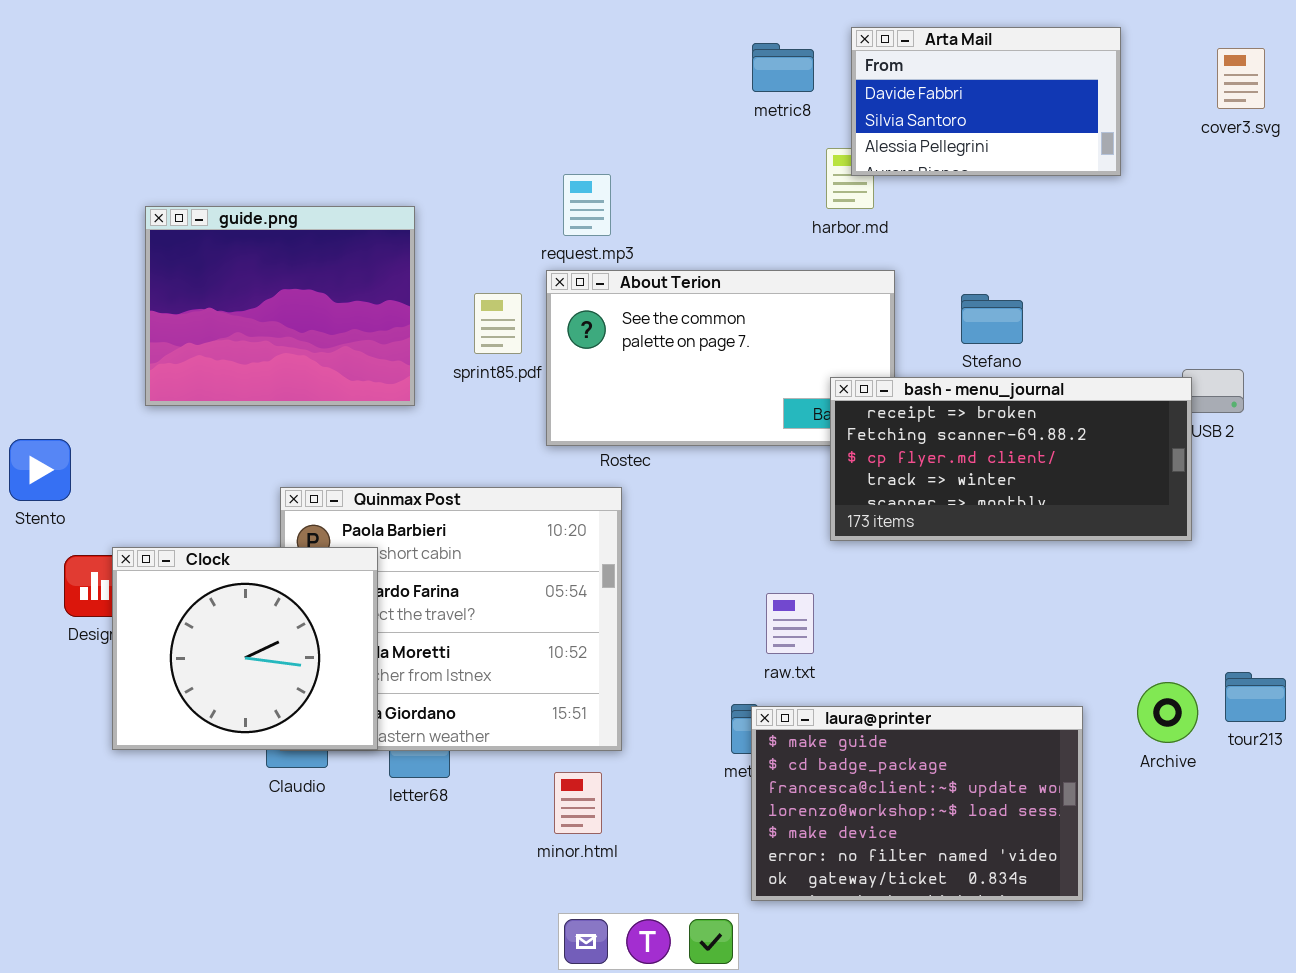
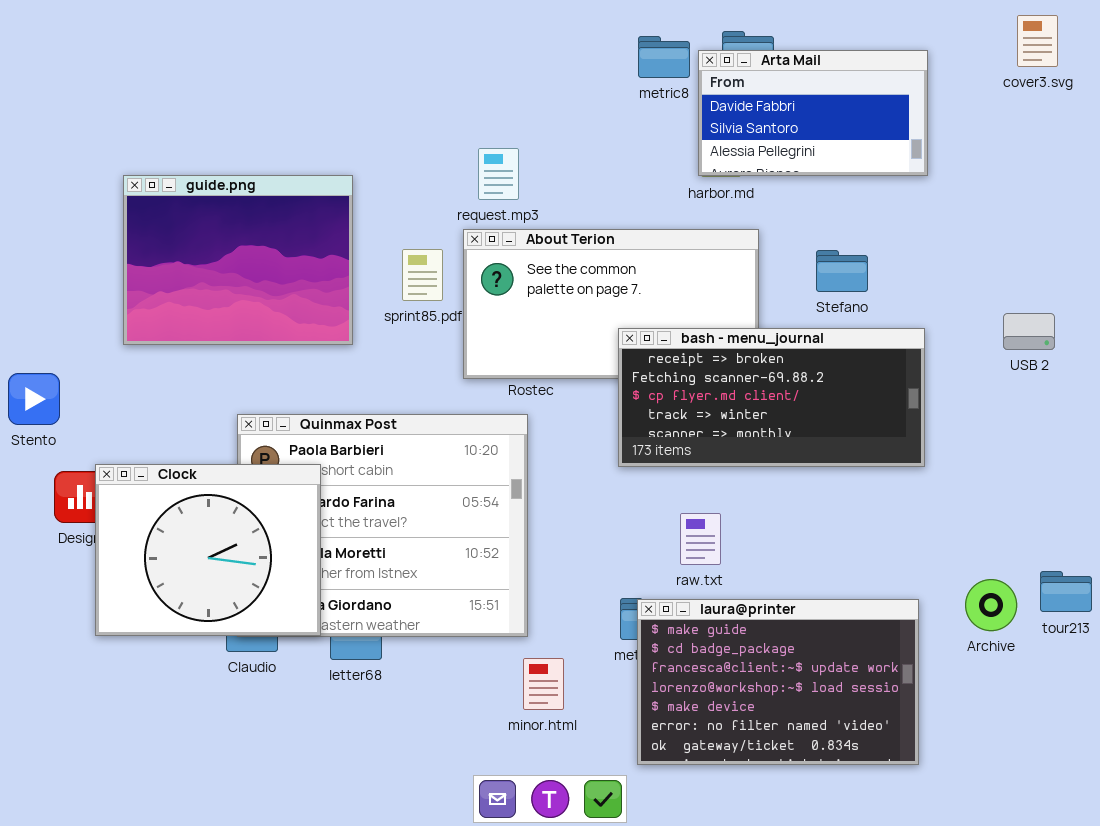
Arta Mail: [851,27,1121,176] -> [698,50,928,176], moved
cover3.svg: [1217,48,1265,109] -> [1017,15,1058,67], moved
bash - menu_journal: [830,377,1192,541] -> [618,328,925,467], moved
raw.txt: [766,593,814,654] -> [680,513,721,565], moved
minor.html: [554,772,602,834] -> [523,658,564,710], moved

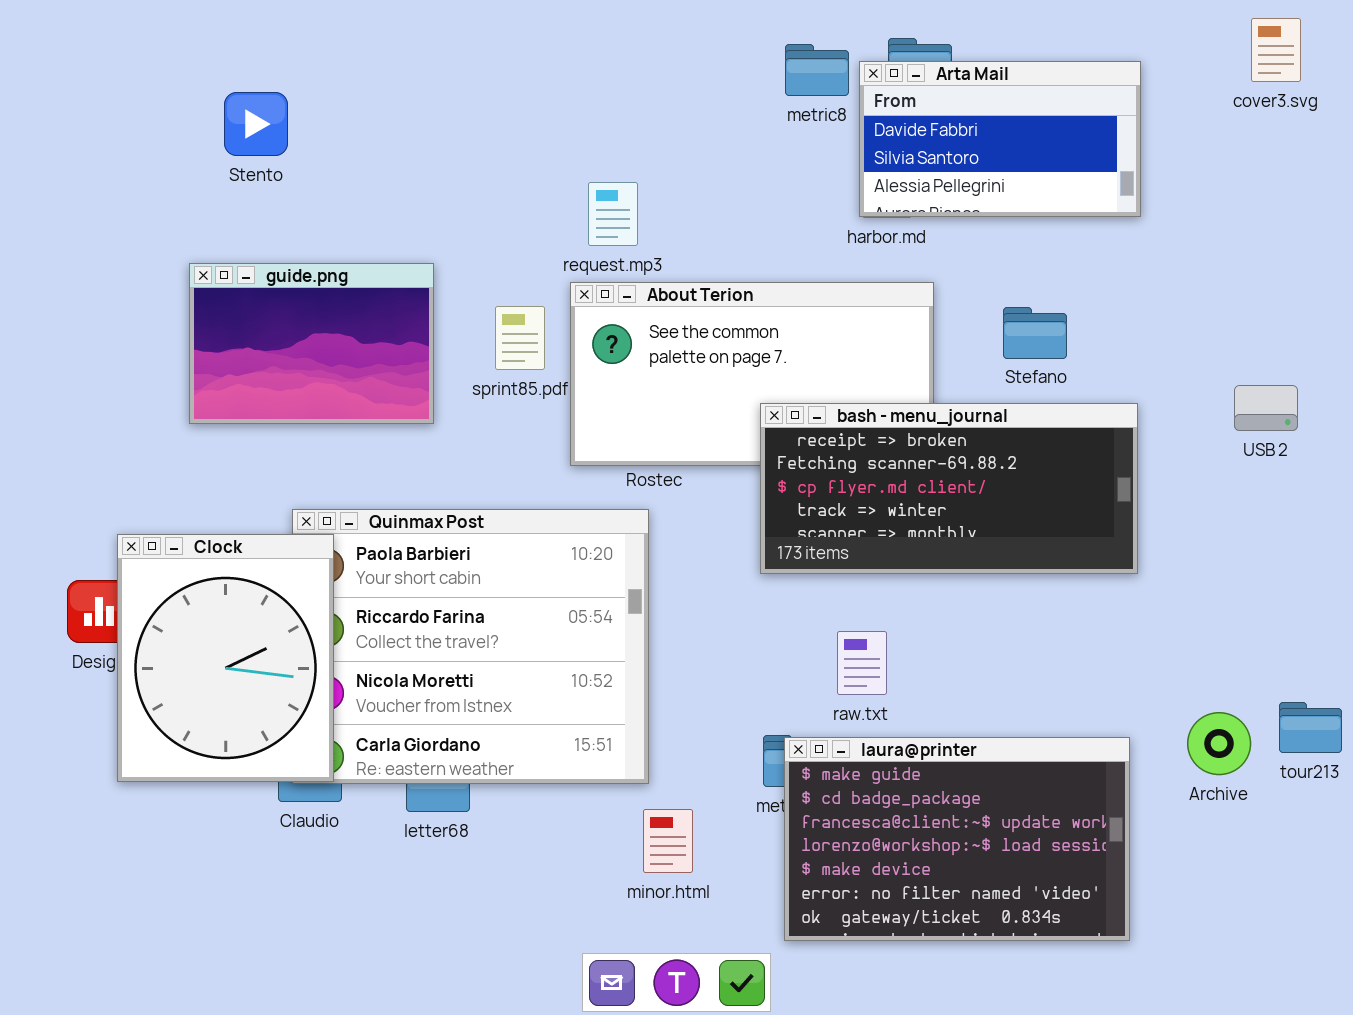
guide.png: [123,175,353,345] -> [189,263,434,424], resized
Stento: [8,373,60,425] -> [224,92,288,156], moved
Clock: [95,464,321,636] -> [117,534,334,782], resized

